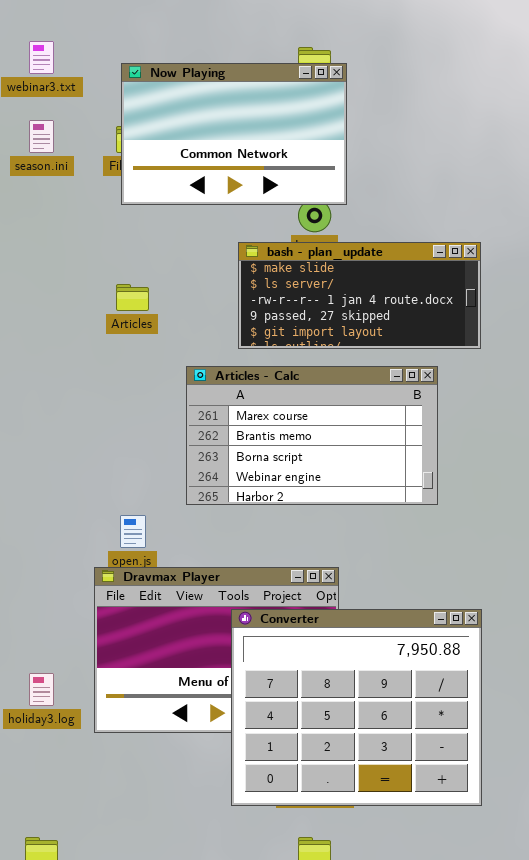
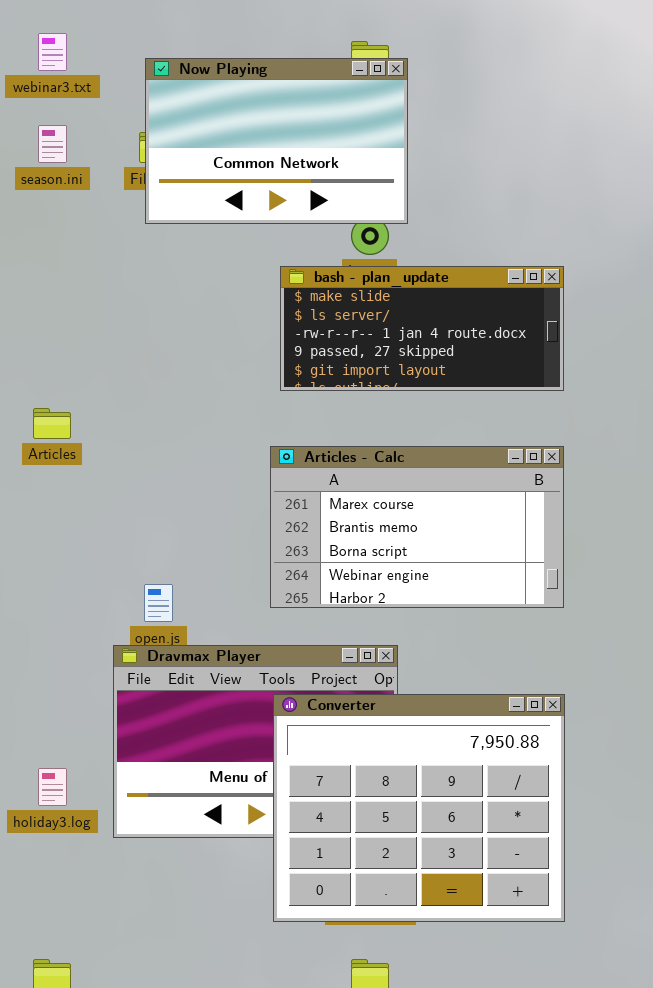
Articles: [116,284,149,311] -> [33,408,71,439], moved
Articles - Calc: [186,366,438,505] -> [270,446,564,608], moved

